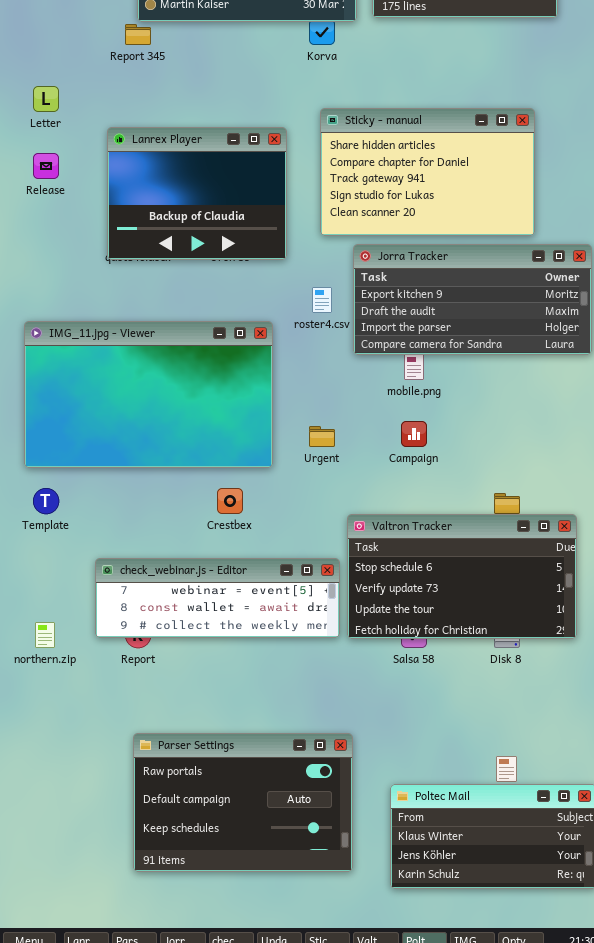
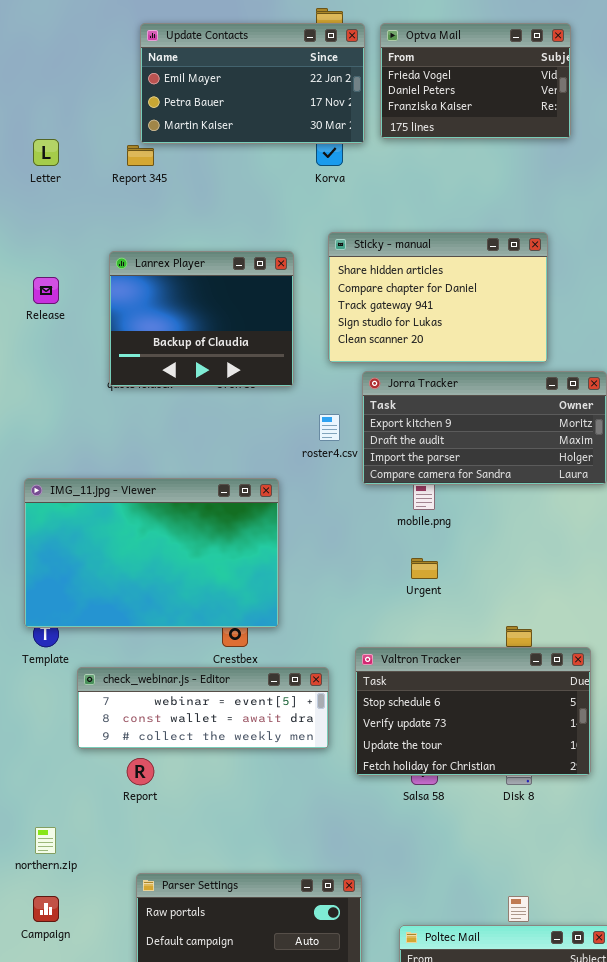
Letter: [33,86,59,112] -> [33,139,59,166], moved
IMG_11.jpg - Viewer: [24,321,273,468] -> [24,478,279,628], moved
Campaign: [401,421,427,447] -> [33,896,59,922], moved
Urgent: [309,426,335,447] -> [411,558,438,579], moved
check_webinar.js - Editor: [95,558,340,638] -> [77,667,329,749], moved
northern.zip: [35,622,55,648] -> [35,827,56,854], moved

